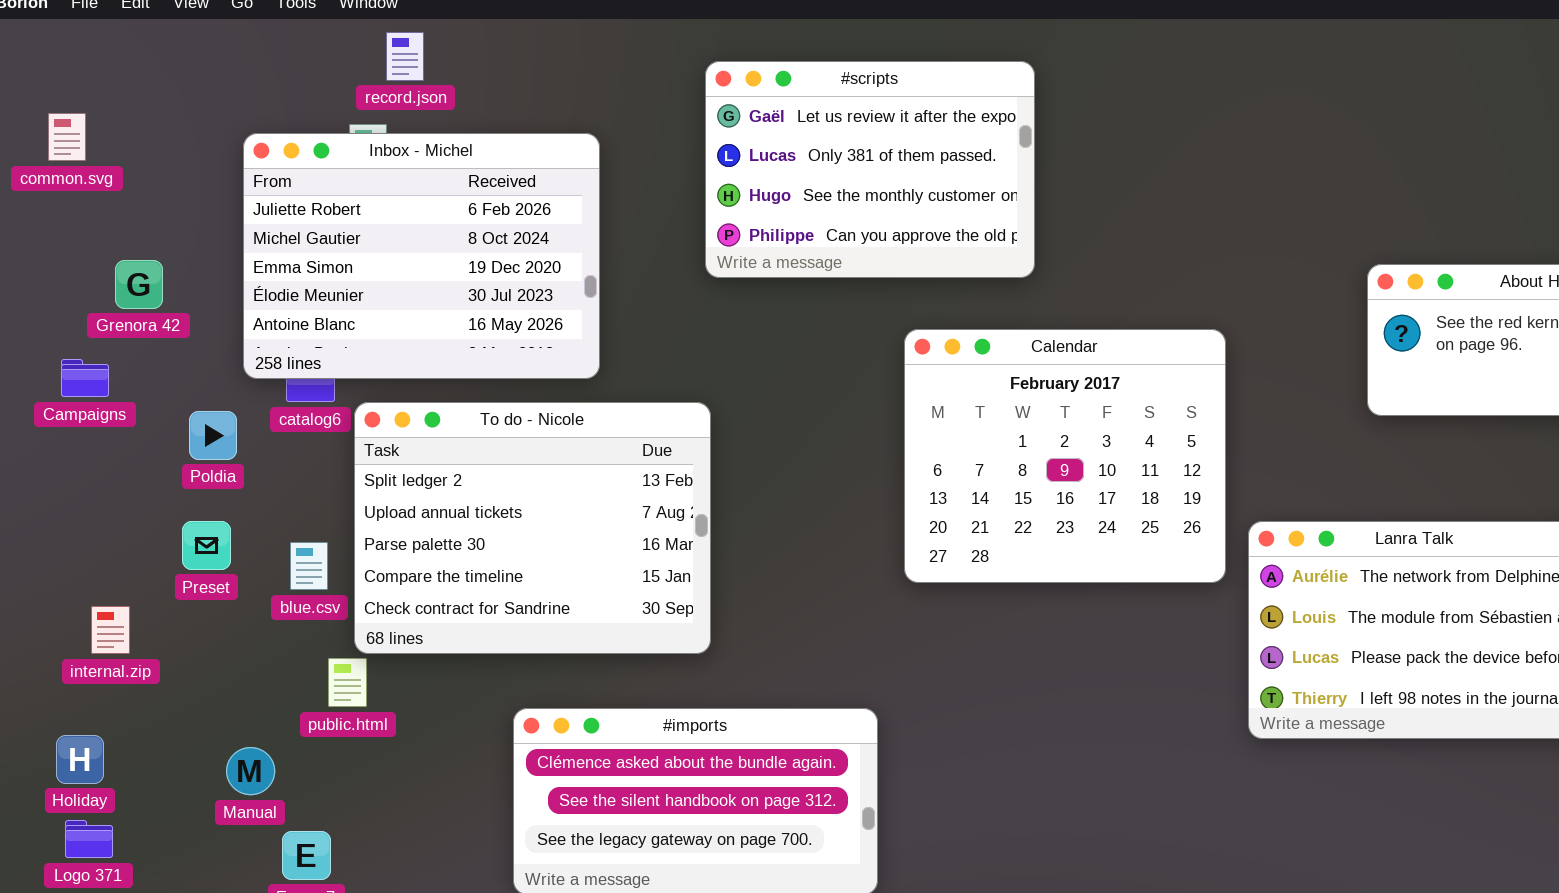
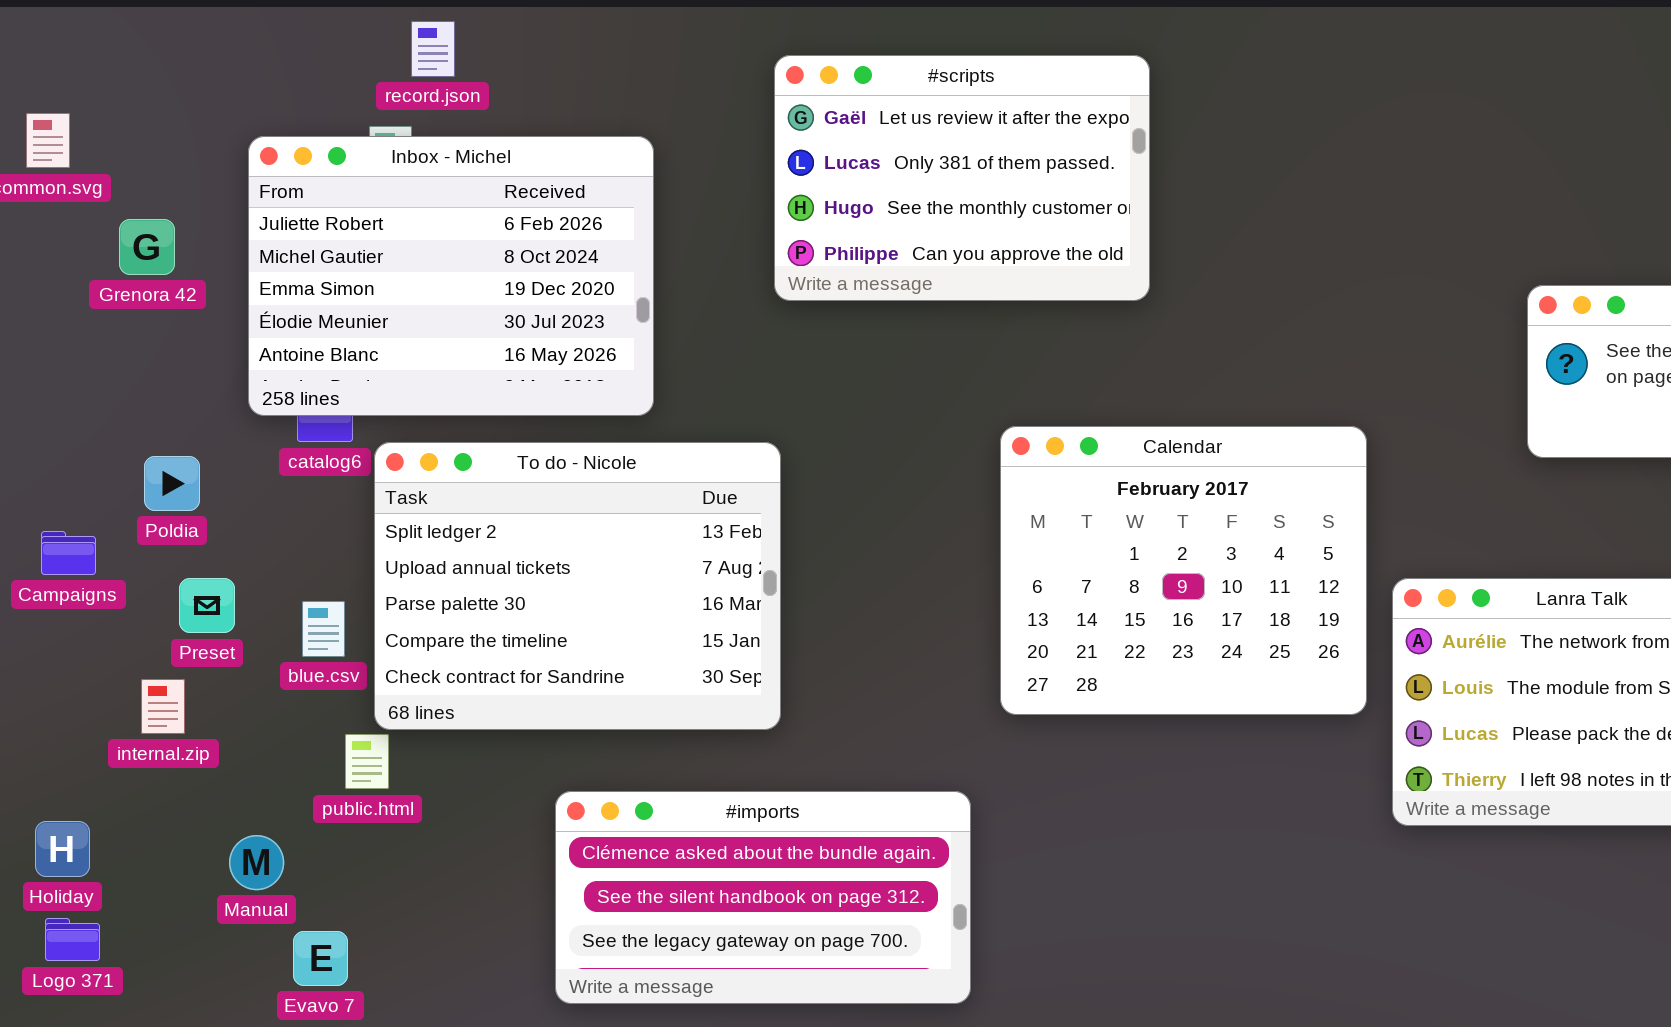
Grenora 42: [115,260,163,309] -> [119,219,175,275], moved
Calendar: [904,329,1226,583] -> [1000,426,1367,715], moved
Campaigns: [61,359,109,397] -> [41,531,96,575], moved
Poldia: [189,411,237,460] -> [144,456,200,511], moved
internal.zip: [91,606,130,654] -> [141,679,185,734], moved

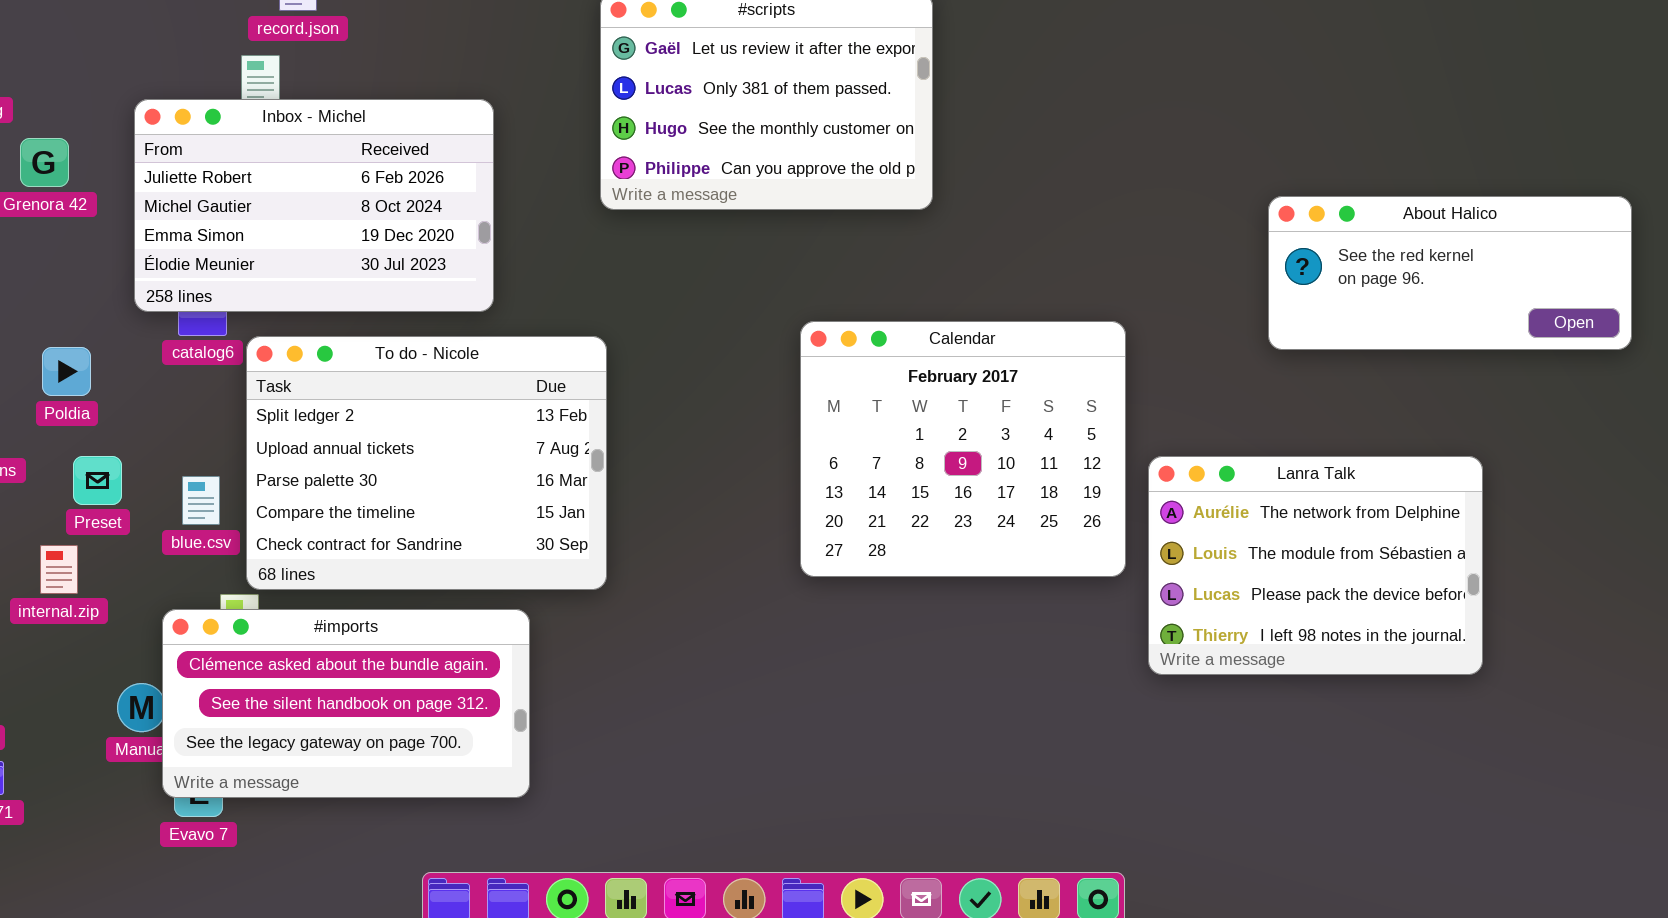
Inbox - Michel: [248,136,654,416] -> [134,99,494,312], resized
#imports: [555,791,971,1004] -> [162,609,530,798], moved

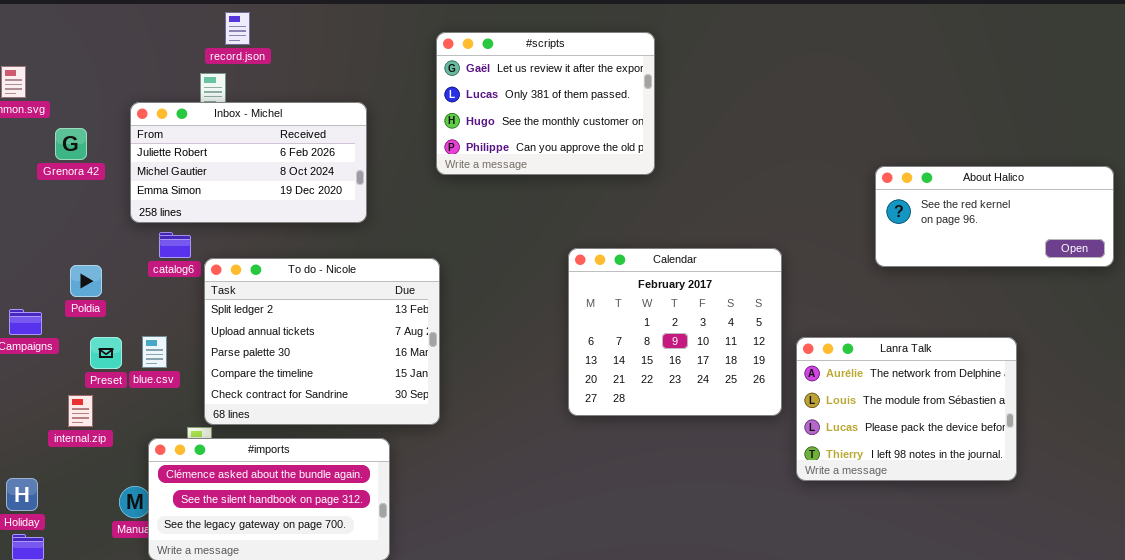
Inbox - Michel: [134,99,494,312] -> [130,102,367,223], resized
blue.csv: [182,476,220,525] -> [142,336,167,368], moved

